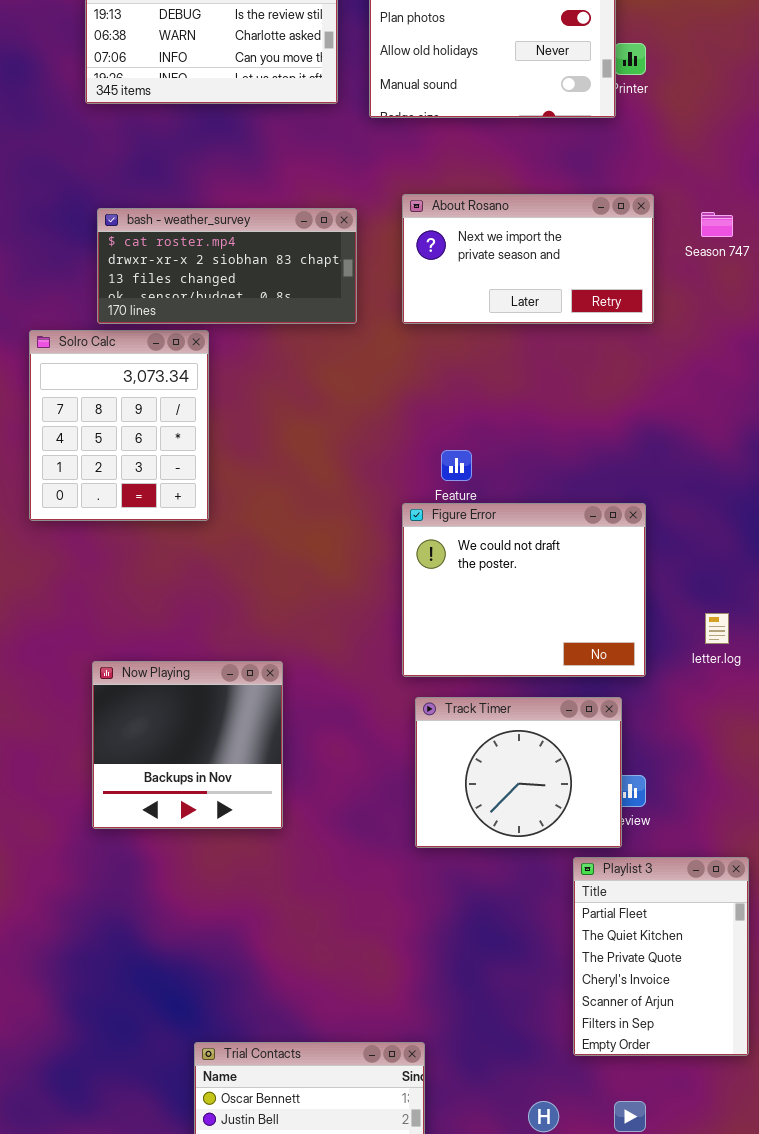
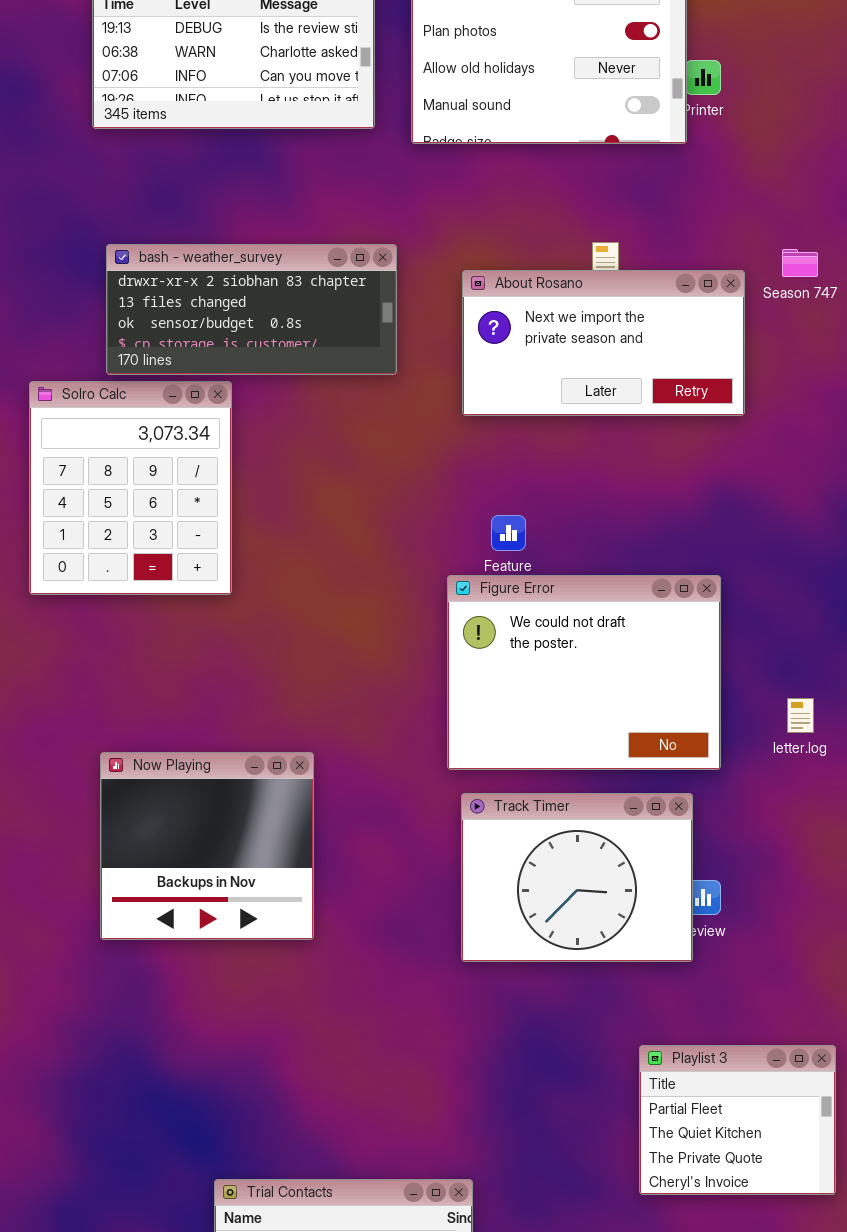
About Rosano: [402,194,654,324] -> [462,270,745,416], moved
bash - weather_survey: [97,208,357,324] -> [106,244,397,375], scrolled down 1 row
Playlist 3: [573,857,749,1056] -> [639,1045,836,1195], resized

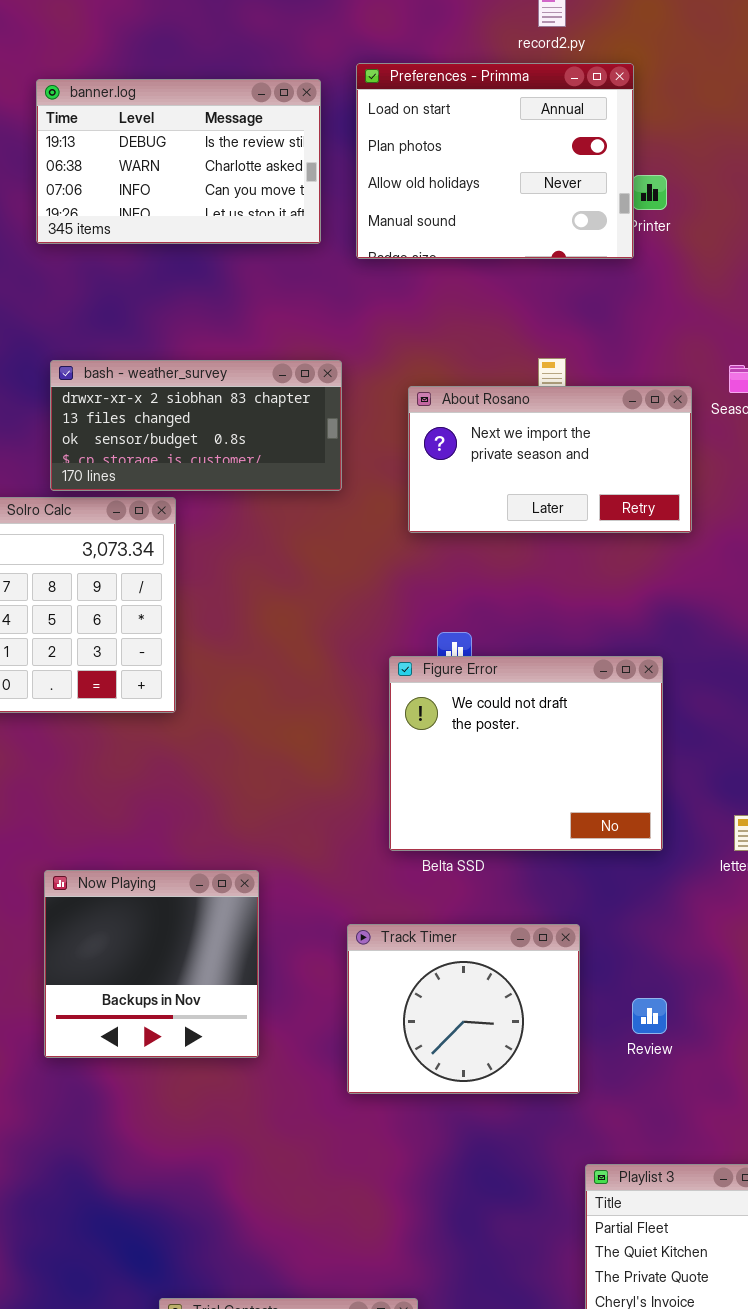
Figure Error: [447,575,721,770] -> [389,656,663,851], moved
Track Timer: [461,793,693,962] -> [347,924,580,1094], moved

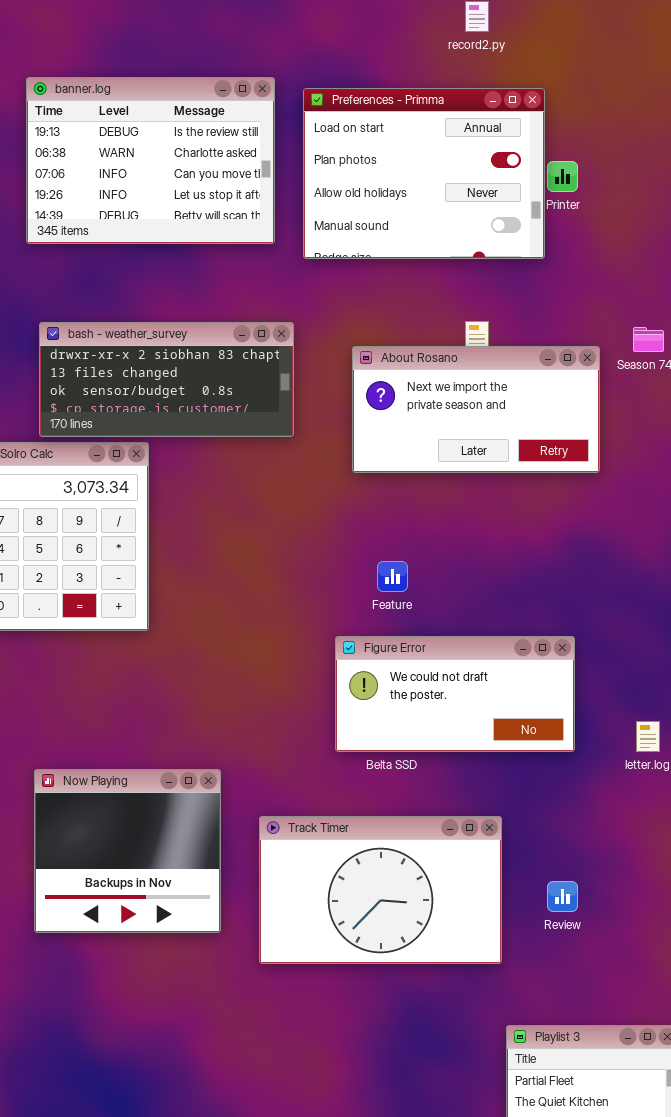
Preferences - Primma: [356,63,634,259] -> [303,88,545,259], moved
banner.log: [36,79,321,244] -> [26,77,275,244], resized
Figure Error: [389,656,663,851] -> [335,636,575,752], resized
Track Timer: [347,924,580,1094] -> [259,816,502,964], resized

